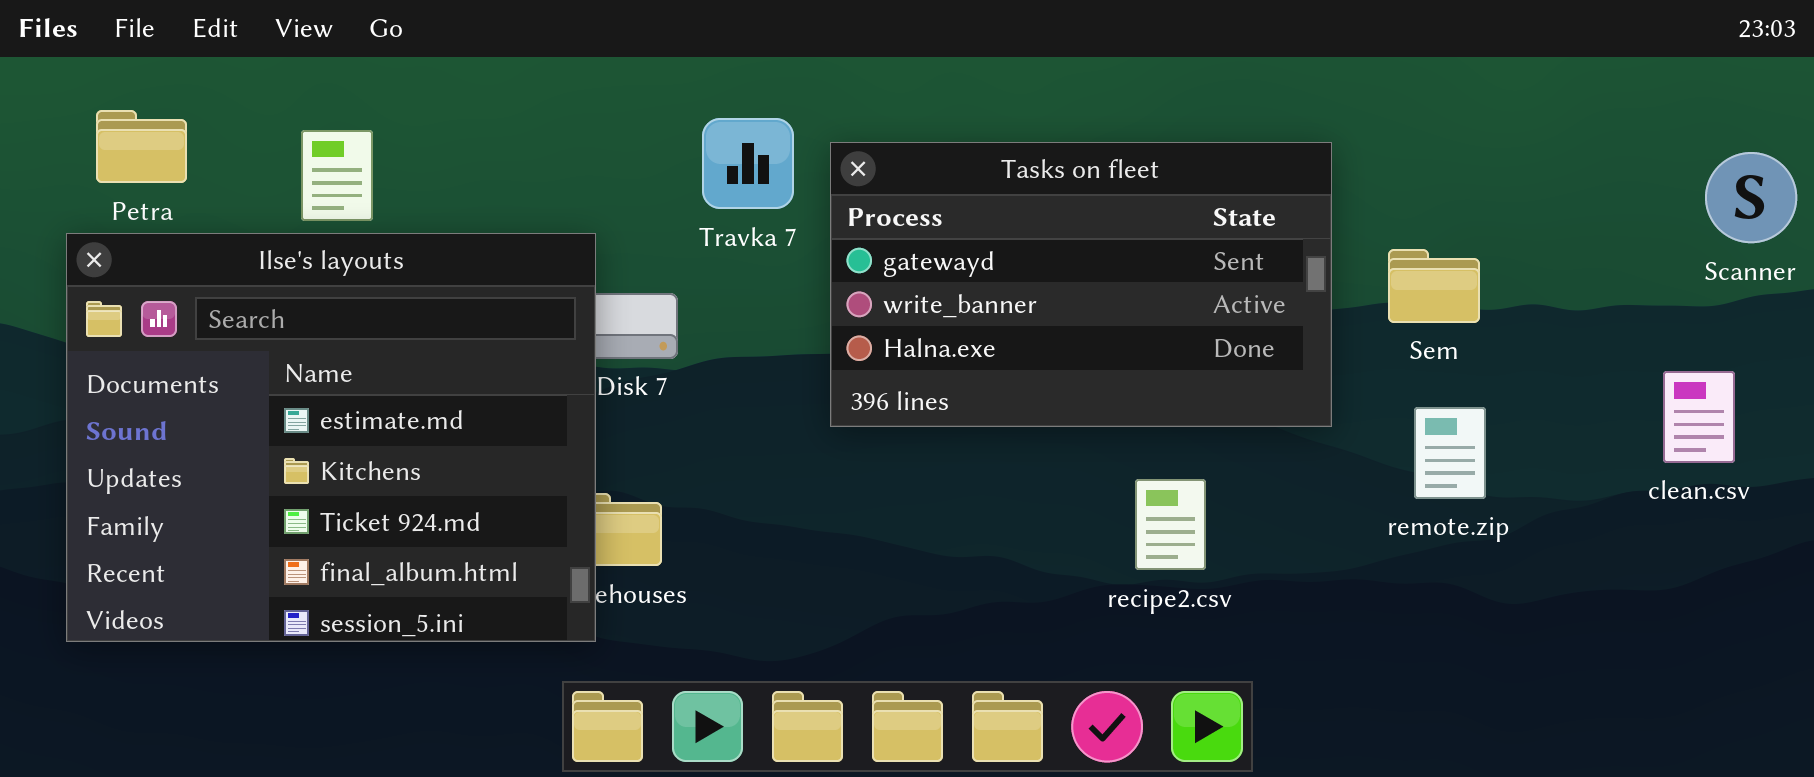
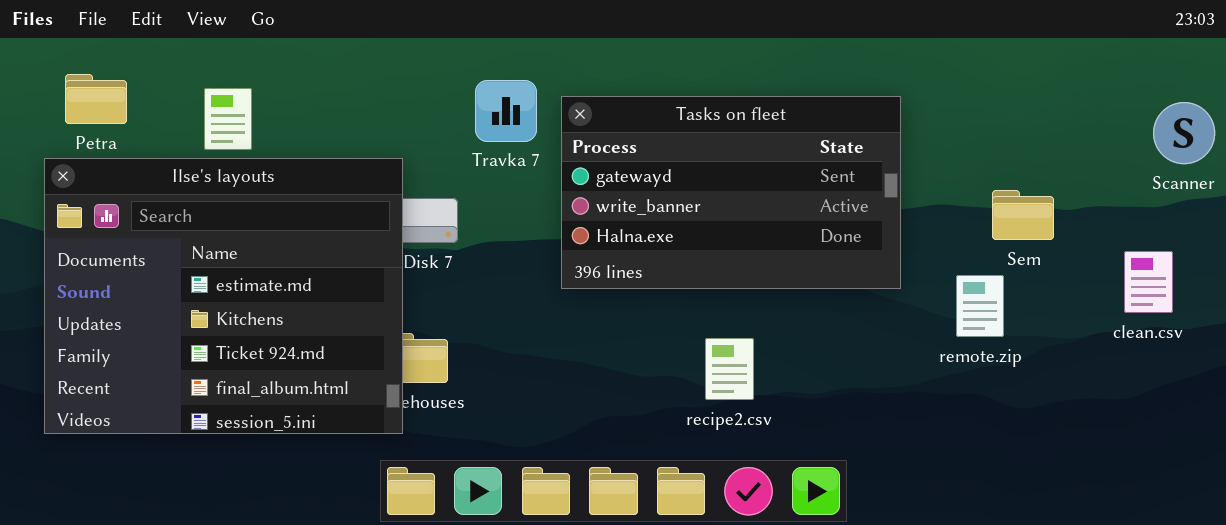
Sem: [1388,249,1480,323] -> [992,190,1054,240], moved
recipe2.csv: [1135,479,1206,570] -> [705,338,754,400], moved

